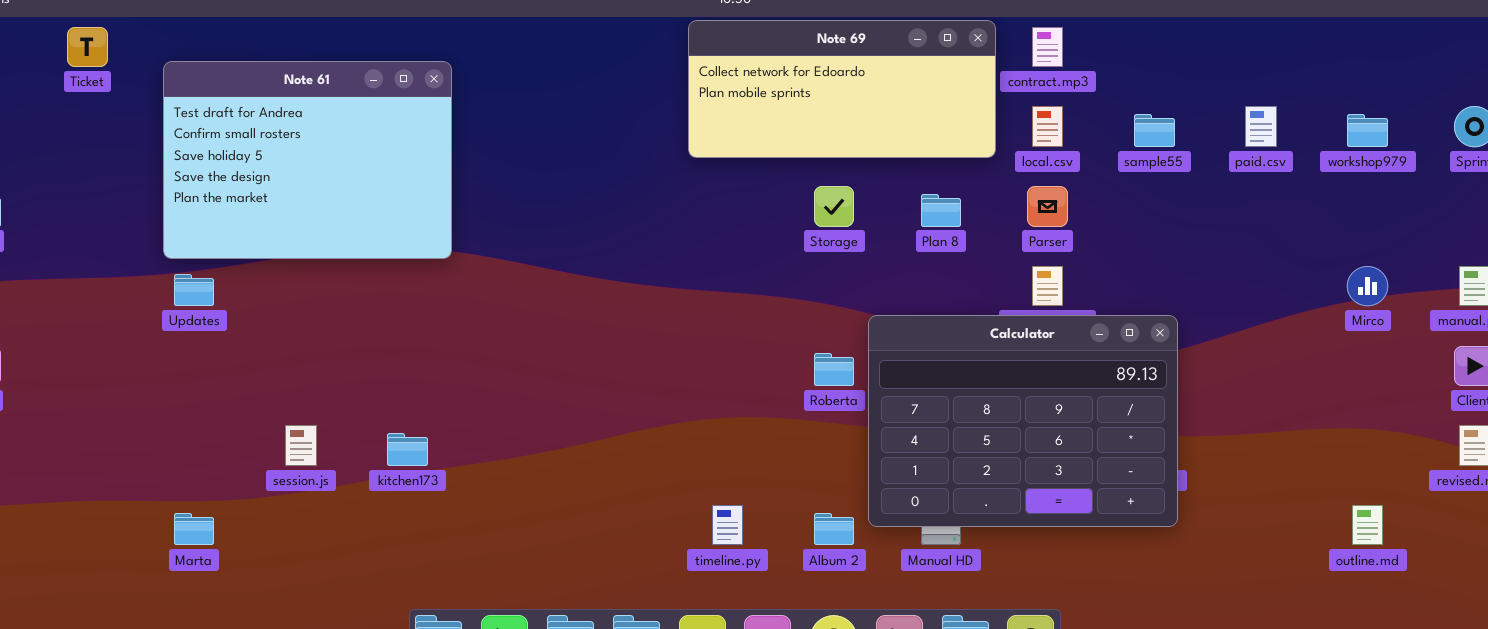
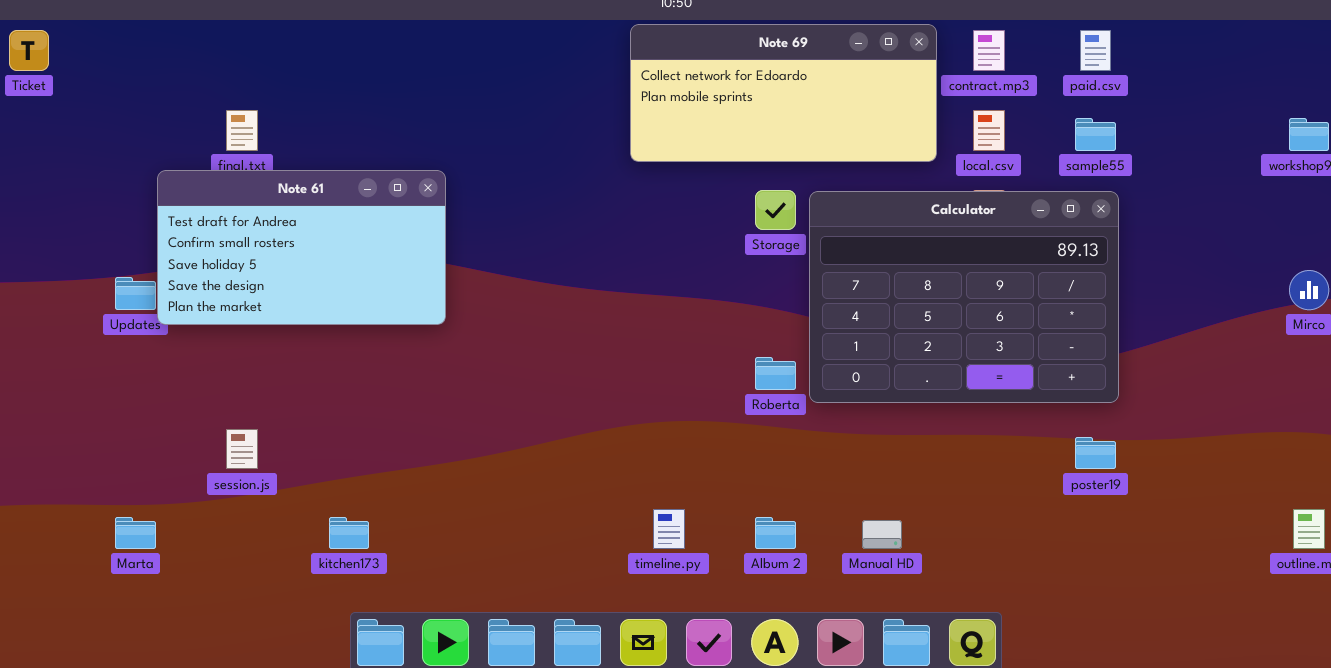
Note 61: [163,61,452,259] -> [157,170,446,325], moved, resized
paid.csv: [1245,106,1277,147] -> [1080,30,1111,71], moved
Calculator: [868,315,1178,527] -> [809,191,1119,403], moved
kitchen173: [387,433,428,466] -> [329,517,369,549], moved

